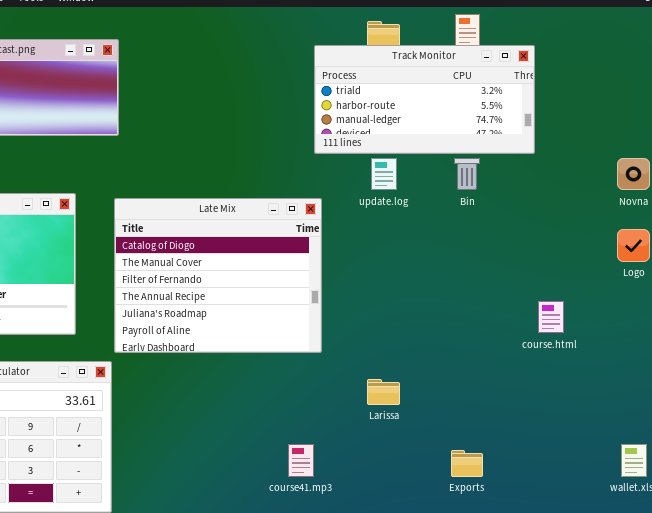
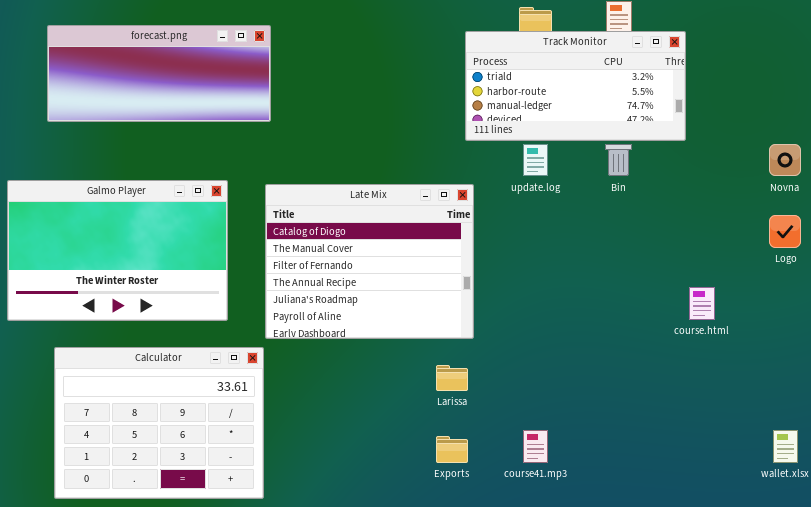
Larissa: [367,379,400,405] -> [436,365,468,391], moved
course41.mp3: [288,444,314,477] -> [523,430,548,463], moved
Exports: [451,450,483,477] -> [436,436,468,463], moved

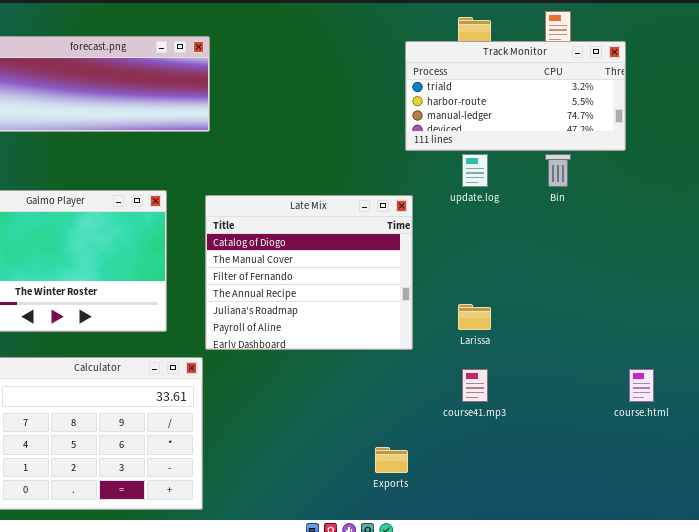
course.html: [689,287,715,320] -> [629,369,654,402], moved
Larissa: [436,365,468,391] -> [458,304,491,330], moved
course41.mp3: [523,430,548,463] -> [462,369,488,402], moved

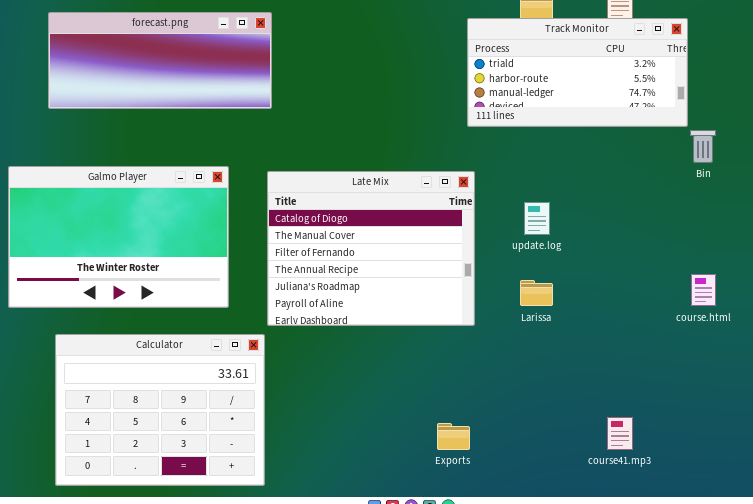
update.log: [462,154,488,187] -> [524,202,550,235], moved
Bin: [545,154,571,187] -> [690,130,716,163], moved
course41.mp3: [462,369,488,402] -> [607,417,633,450], moved
course.html: [629,369,654,402] -> [691,274,716,306], moved

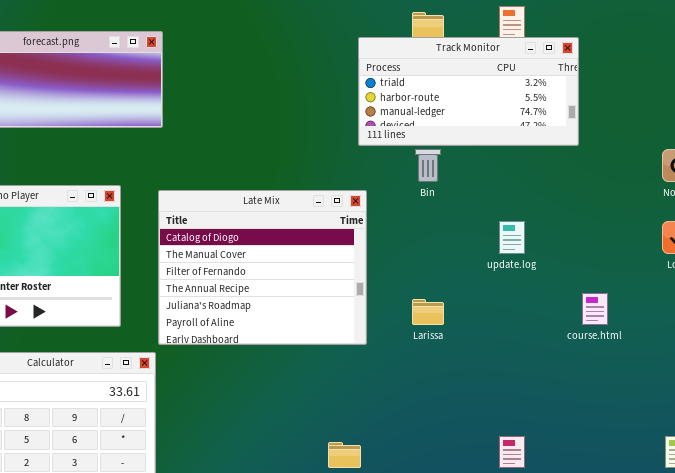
Bin: [690,130,716,163] -> [415,149,441,182], moved
update.log: [524,202,550,235] -> [499,221,525,254], moved

